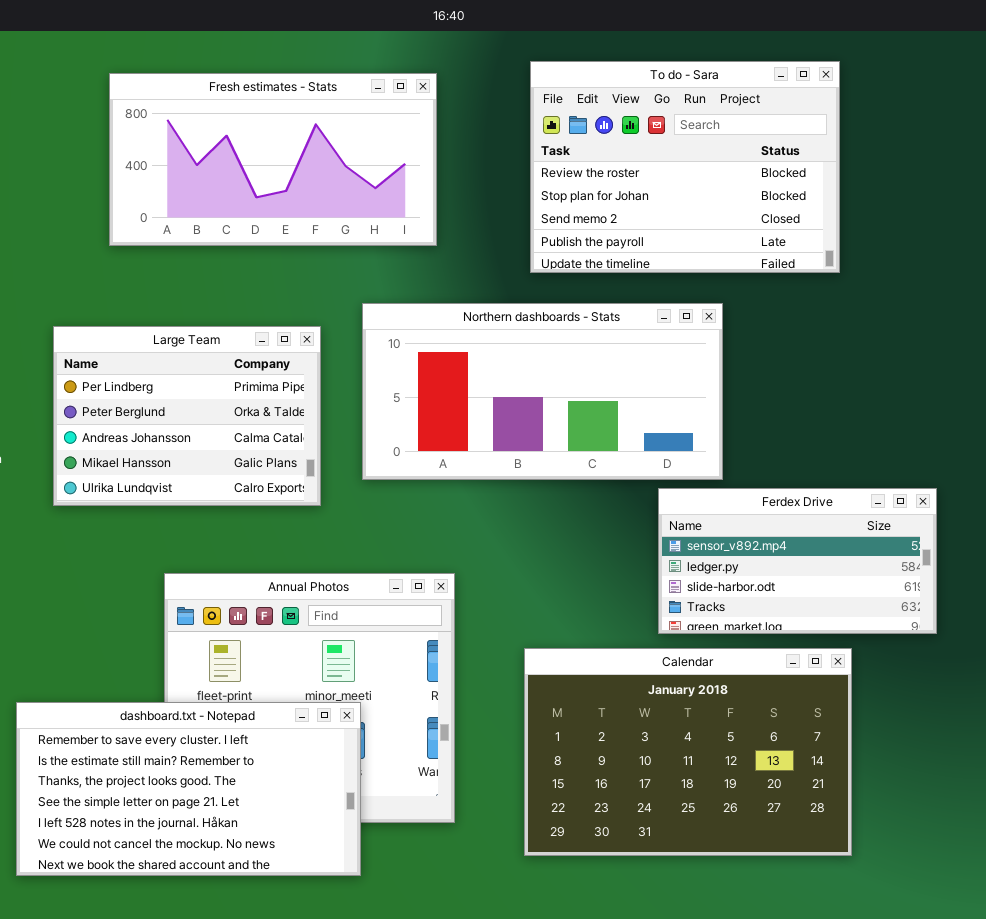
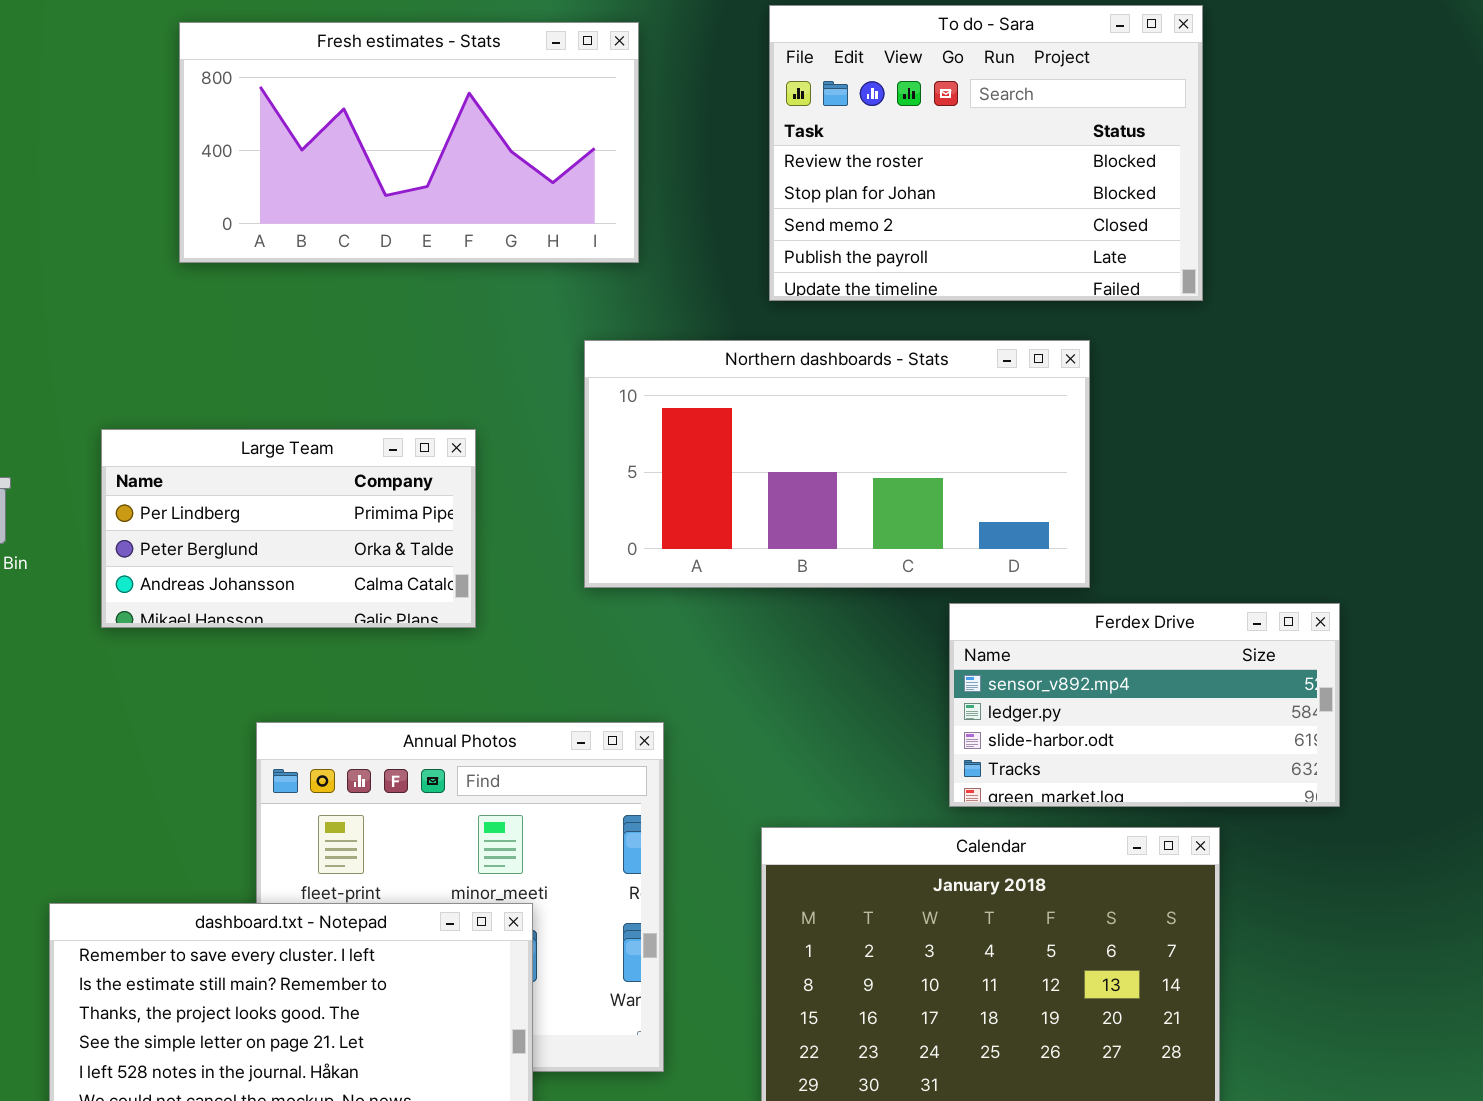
Northern dashboards - Stats: [362,303,723,480] -> [584,340,1090,588], moved
Large Team: [53,326,321,506] -> [101,429,476,628], resized

